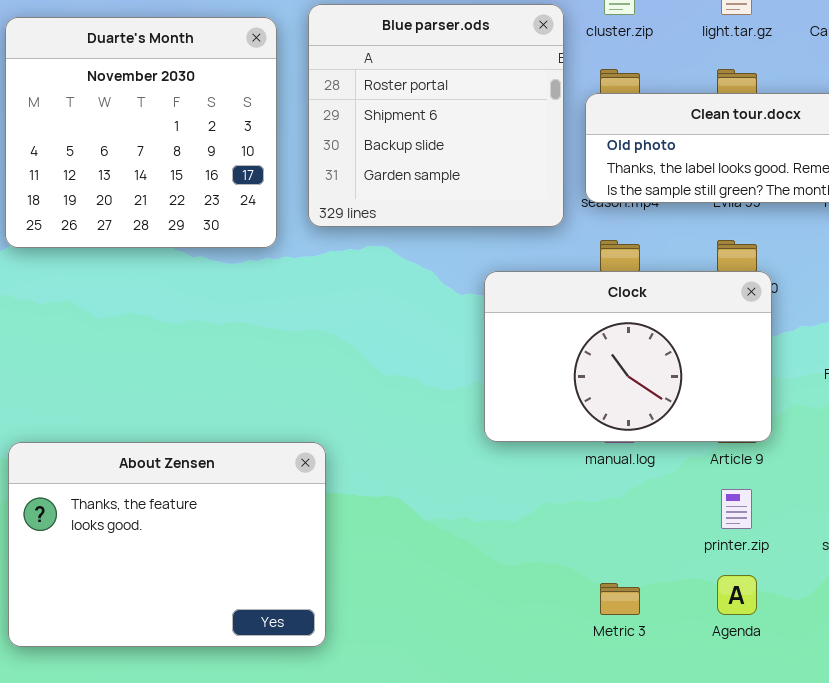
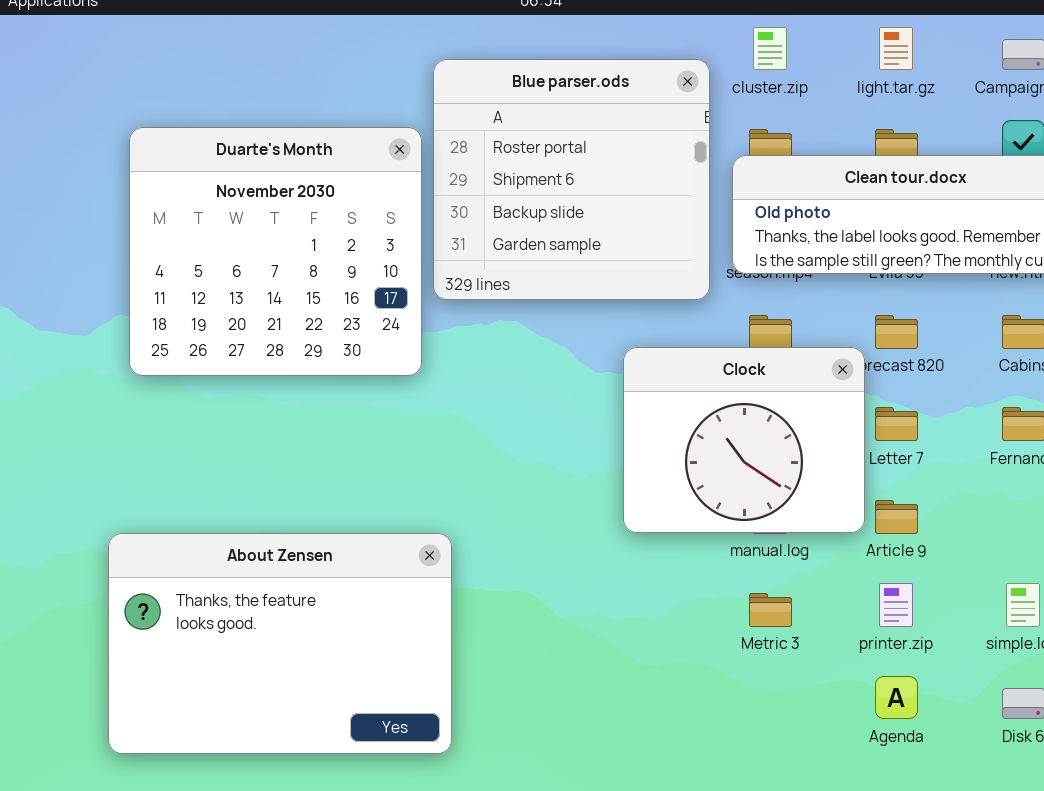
Duarte's Month: [5,17,277,248] -> [129,127,422,376], moved
Clock: [484,271,772,442] -> [623,347,865,533], resized
Metric 3: [600,583,640,615] -> [749,593,792,627], moved

